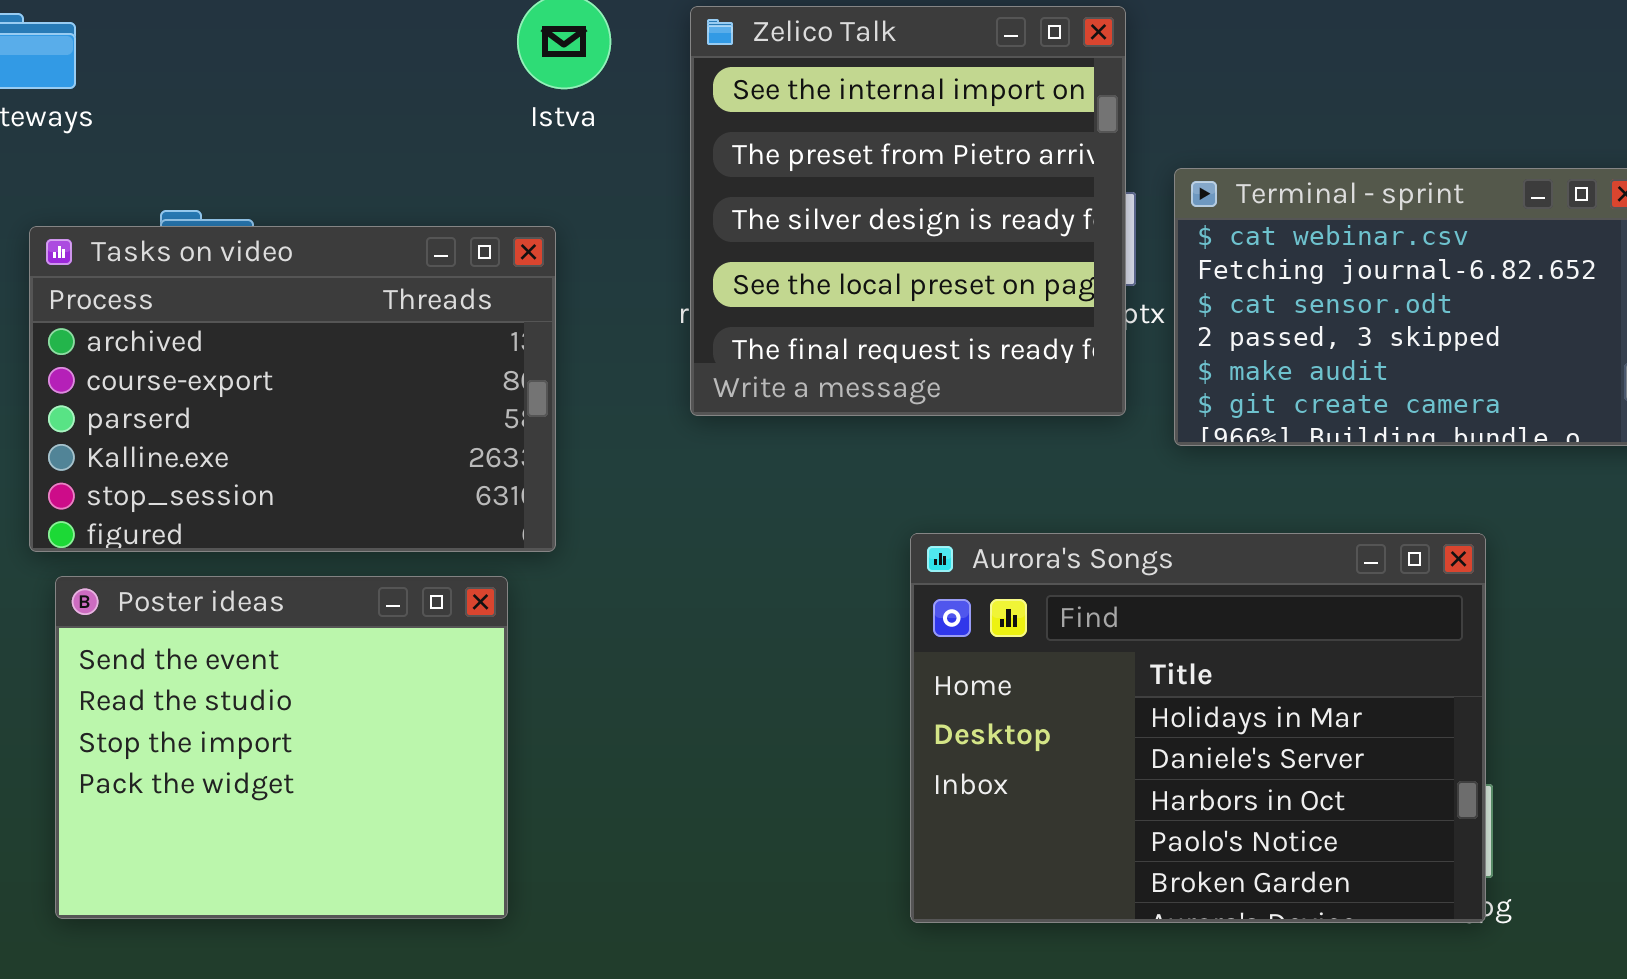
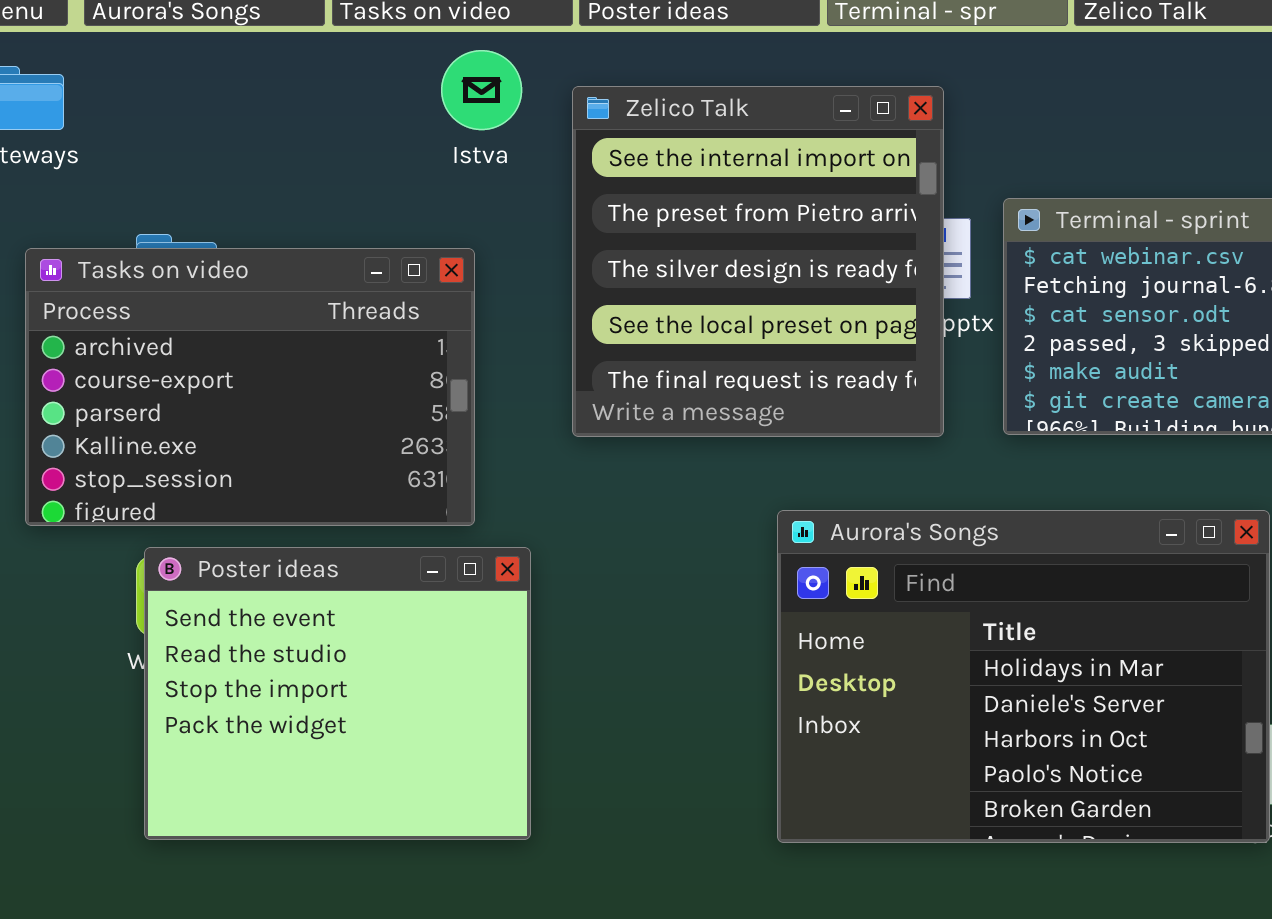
Zelico Talk: [690,6,1126,416] -> [572,86,944,437], moved
Poster ideas: [55,576,508,919] -> [144,547,531,840], moved

